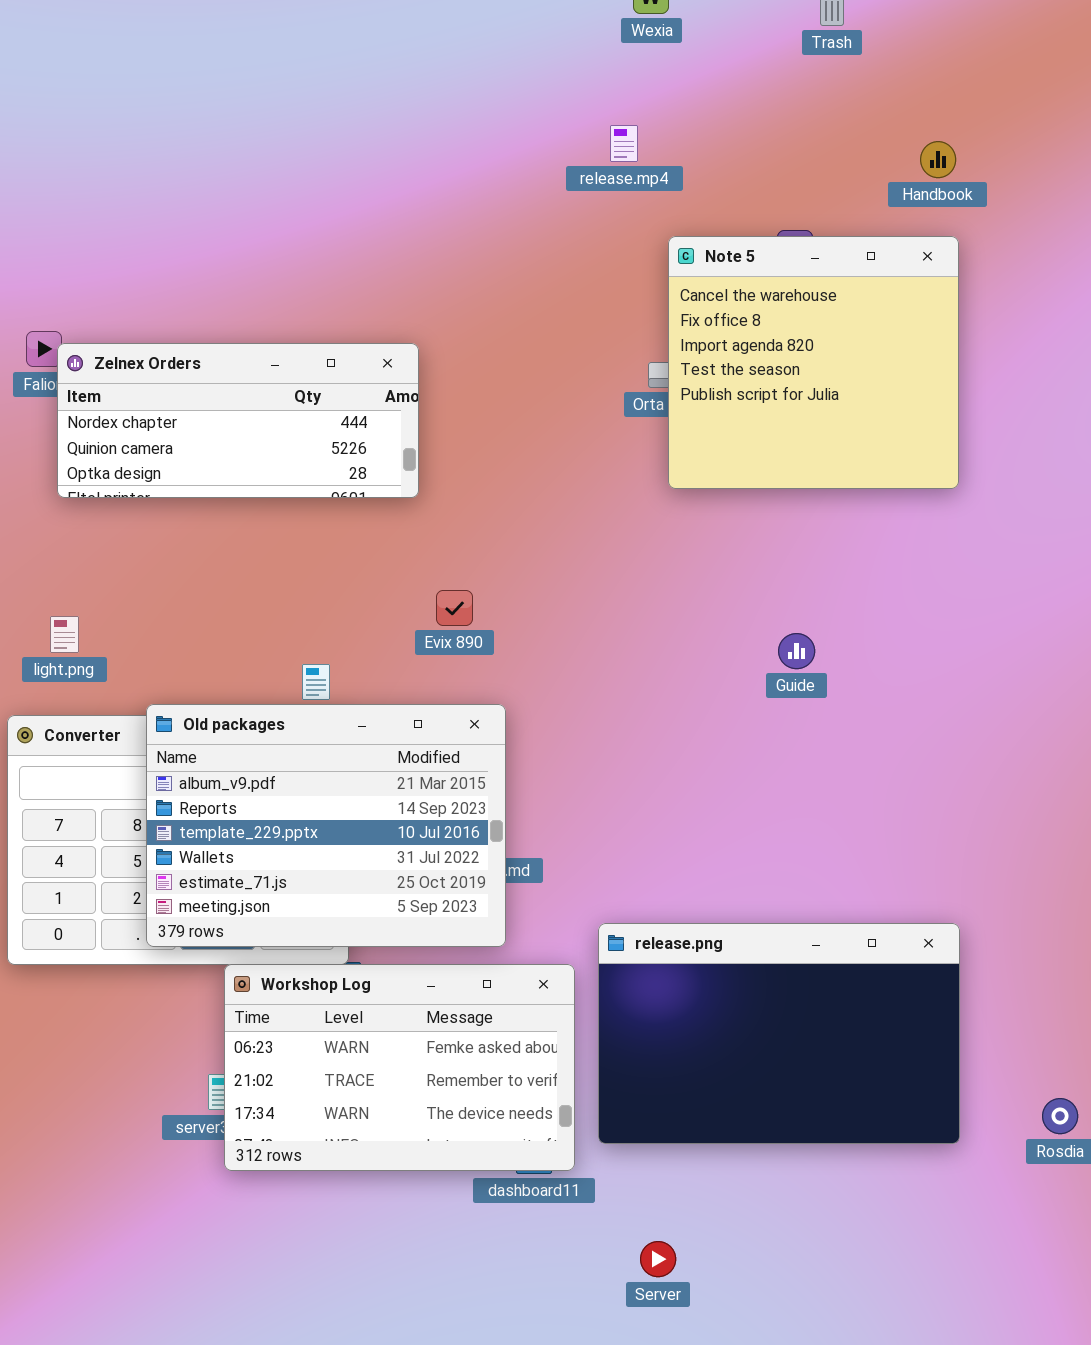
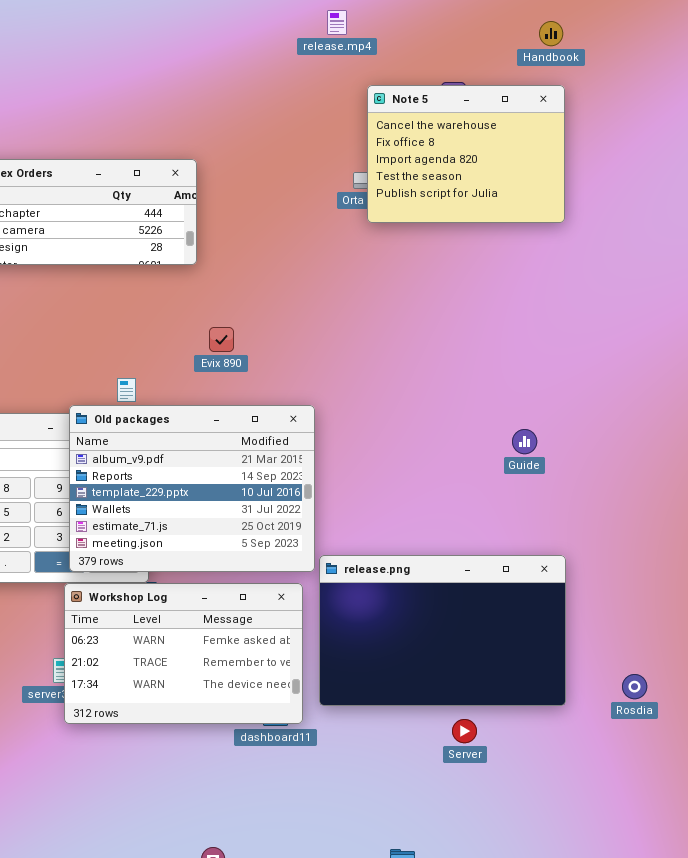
Note 5: [668,236,959,489] -> [367,85,565,223], resized
Guide: [778,633,815,669] -> [512,429,537,454], moved
Old packages: [146,704,506,947] -> [69,405,315,572], moved
Server: [640,1241,676,1277] -> [452,719,477,743], moved

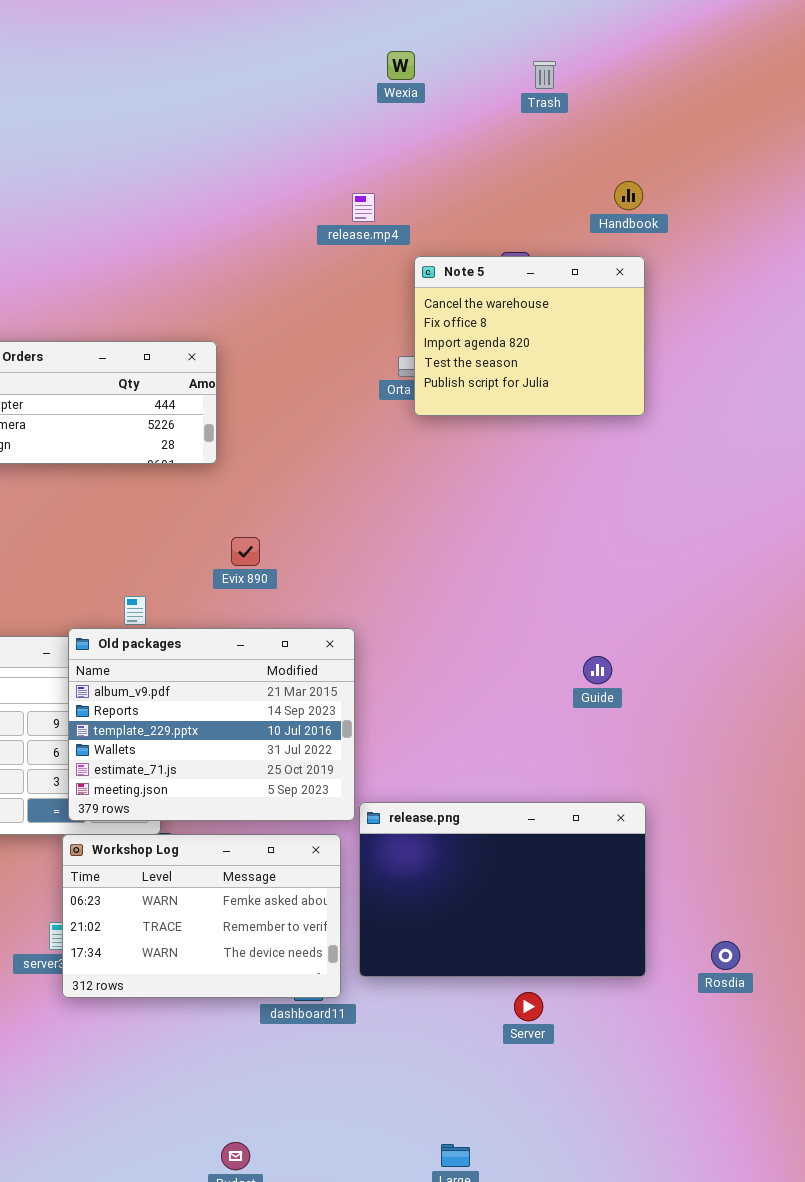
release.mp4: [327,10,347,35] -> [352,193,375,222], moved

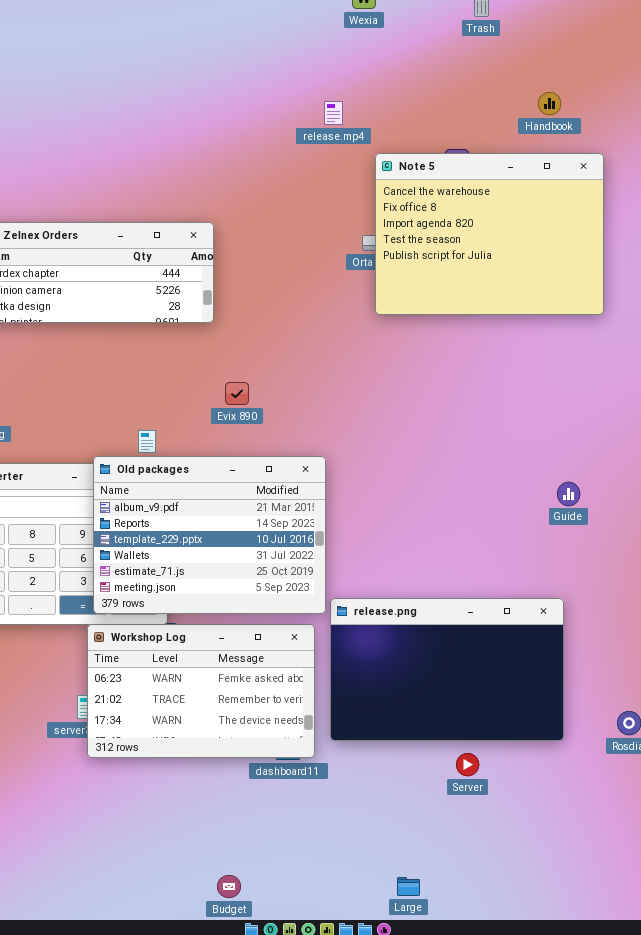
Note 5: [414,256,645,416] -> [375,153,604,315], resized
Guide: [583,656,612,684] -> [557,482,580,506], moved

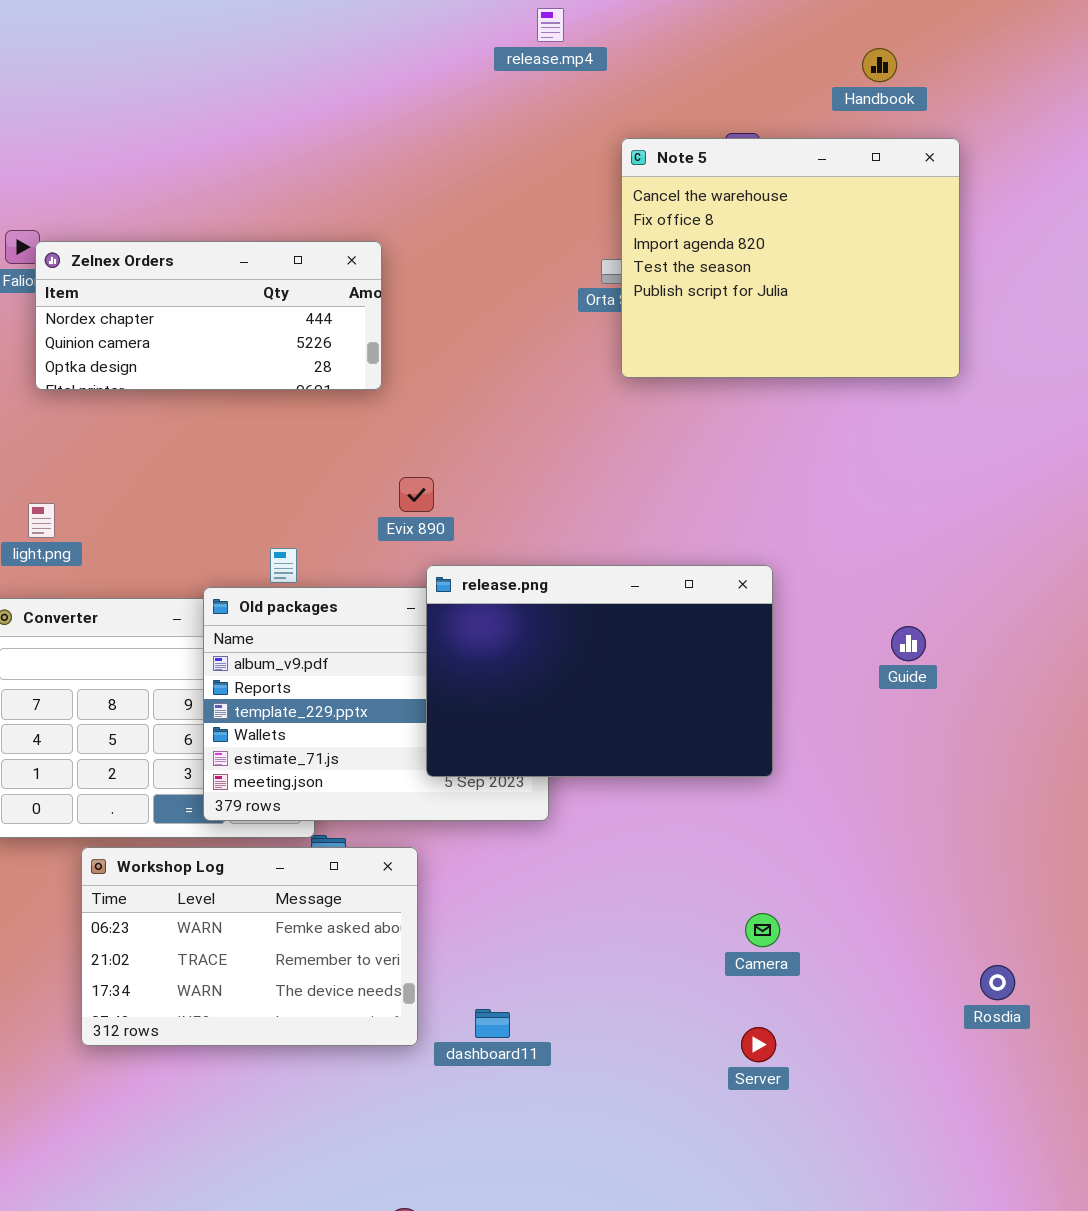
release.mp4: [324,101,343,125] -> [537,8,564,42], moved
release.png: [330,598,564,741] -> [426,565,773,777], moved
Workshop Log: [87,624,315,758] -> [81,847,418,1046], moved

